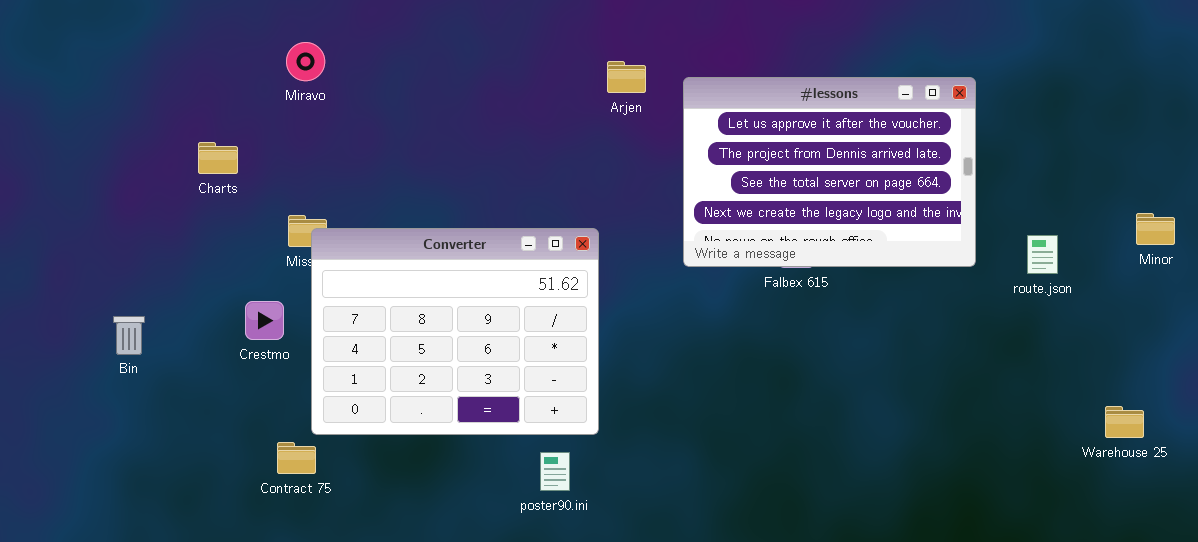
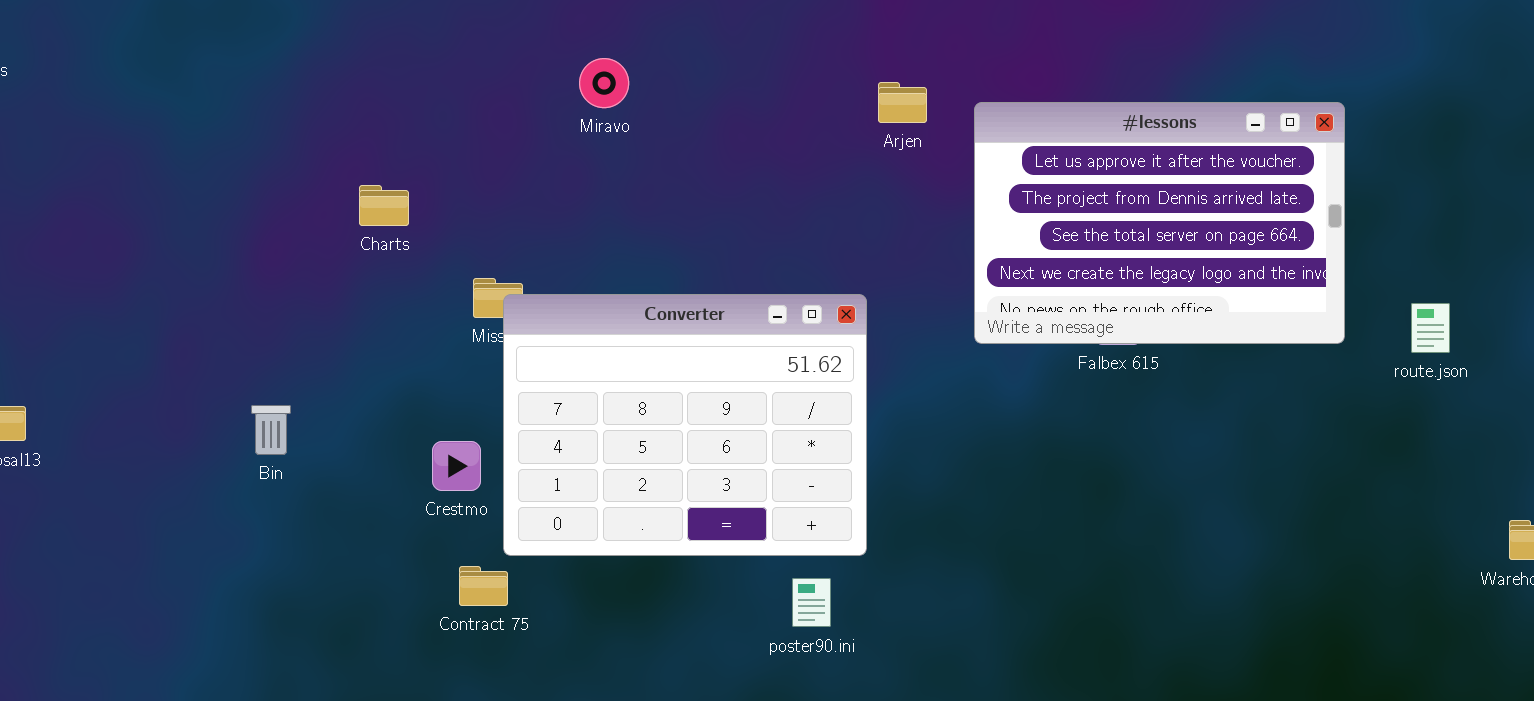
Miravo: [286,42,325,81] -> [579,58,629,108], moved
Crestmo: [245,301,284,340] -> [432,441,481,491], moved

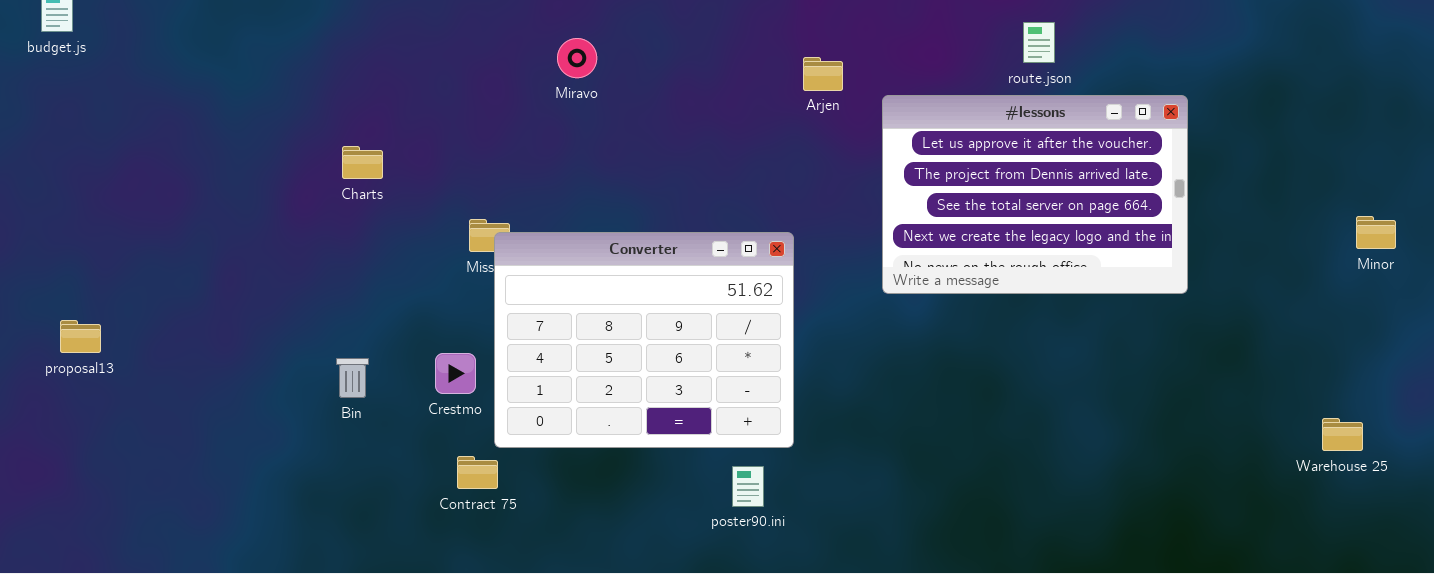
#lessons: [974,102,1345,344] -> [882,95,1188,294], moved
Charts: [359,185,409,226] -> [342,146,383,179], moved
route.json: [1411,303,1450,353] -> [1023,22,1055,63], moved
Bin: [251,405,291,455] -> [336,358,369,398], moved

